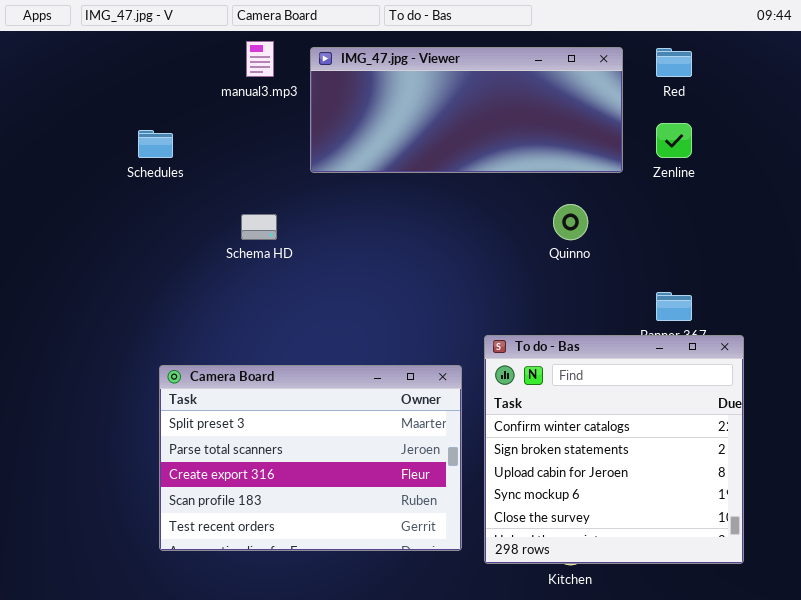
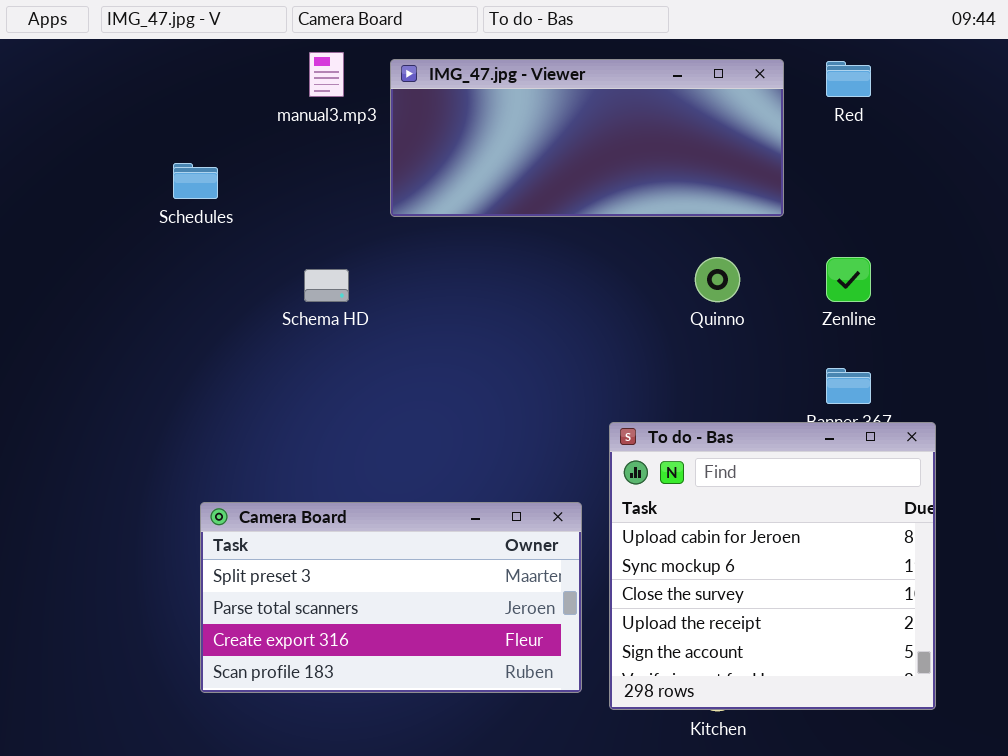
Zenline: [656,123,692,158] -> [826,257,871,302], moved
To do - Bas: [484,335,744,564] -> [609,422,936,710], scrolled down 2 rows
Camera Board: [159,365,462,551] -> [200,502,582,693], resized

